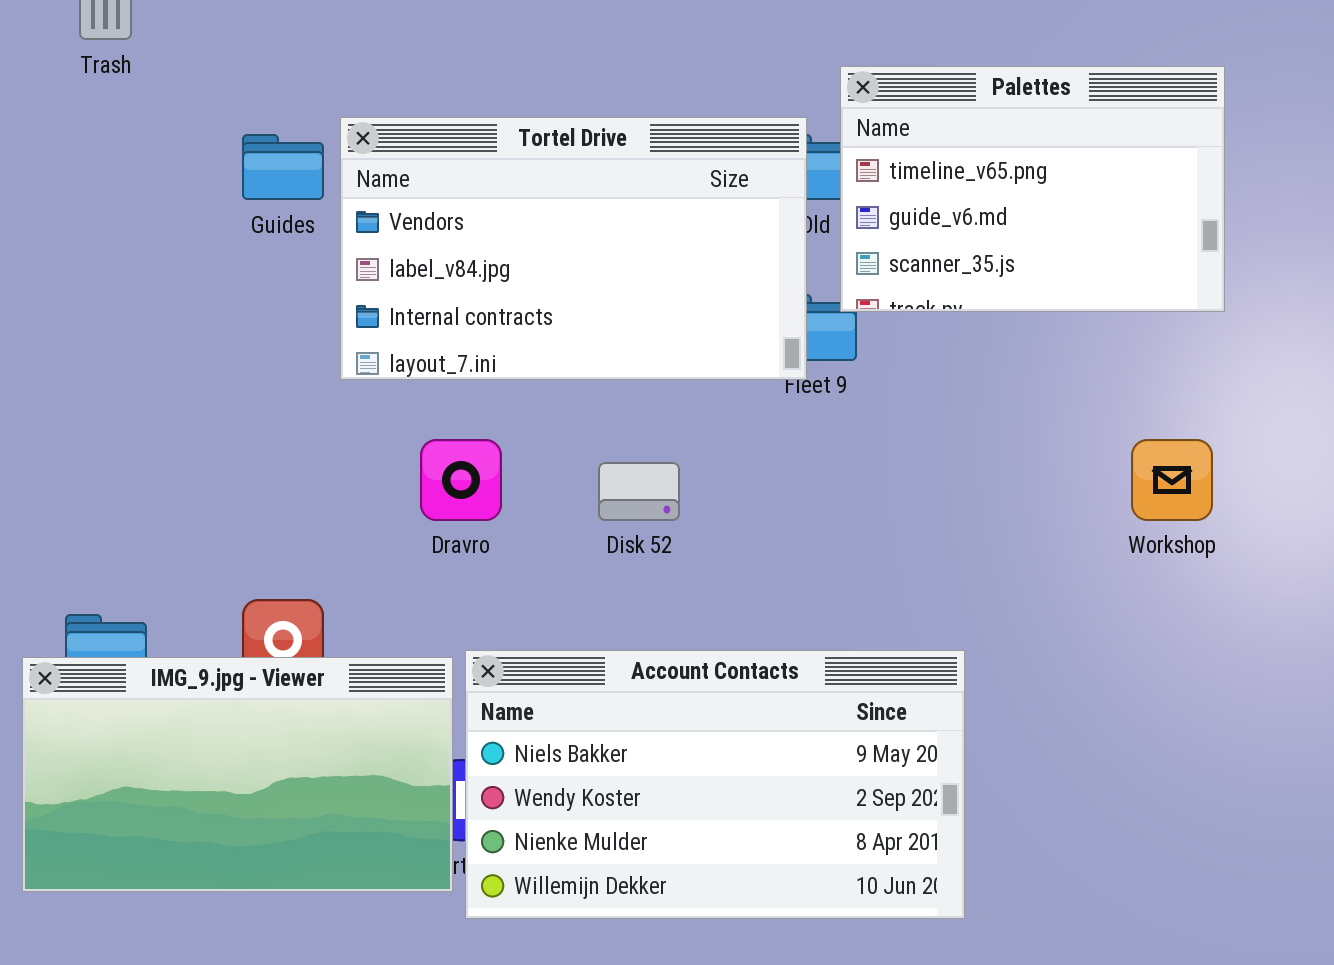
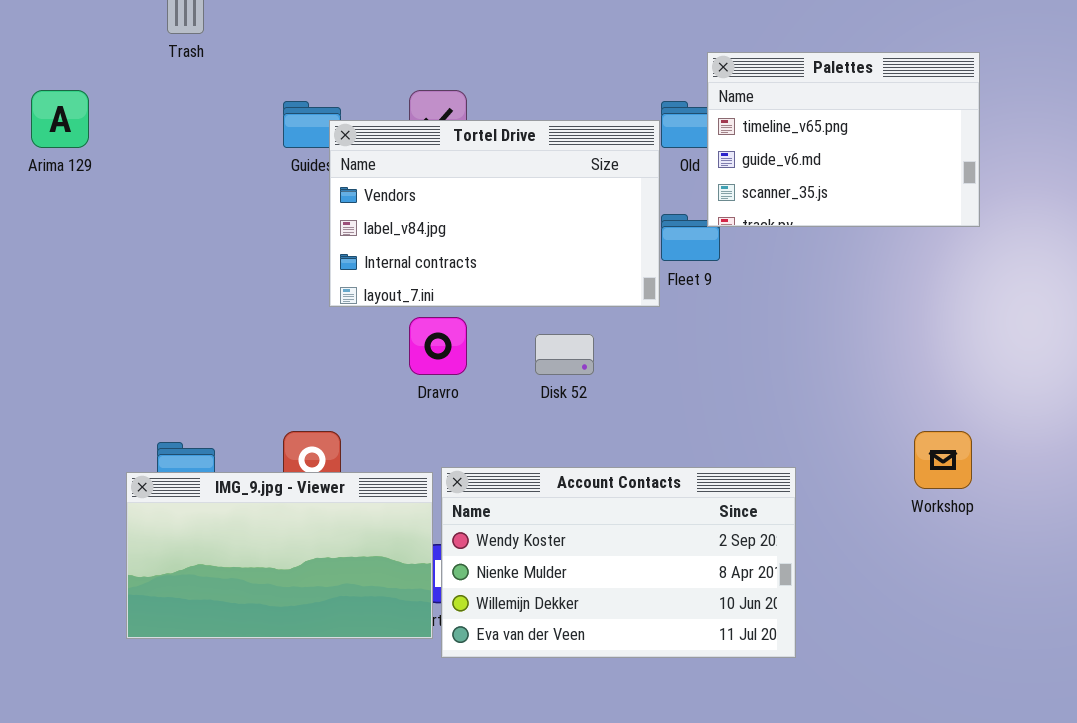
Tortel Drive: [340,117,807,380] -> [329,120,660,307], moved
Workshop: [1131,439,1213,521] -> [914,431,972,489], moved
Account Contacts: [465,650,965,919] -> [441,467,796,658], scrolled down 1 row

